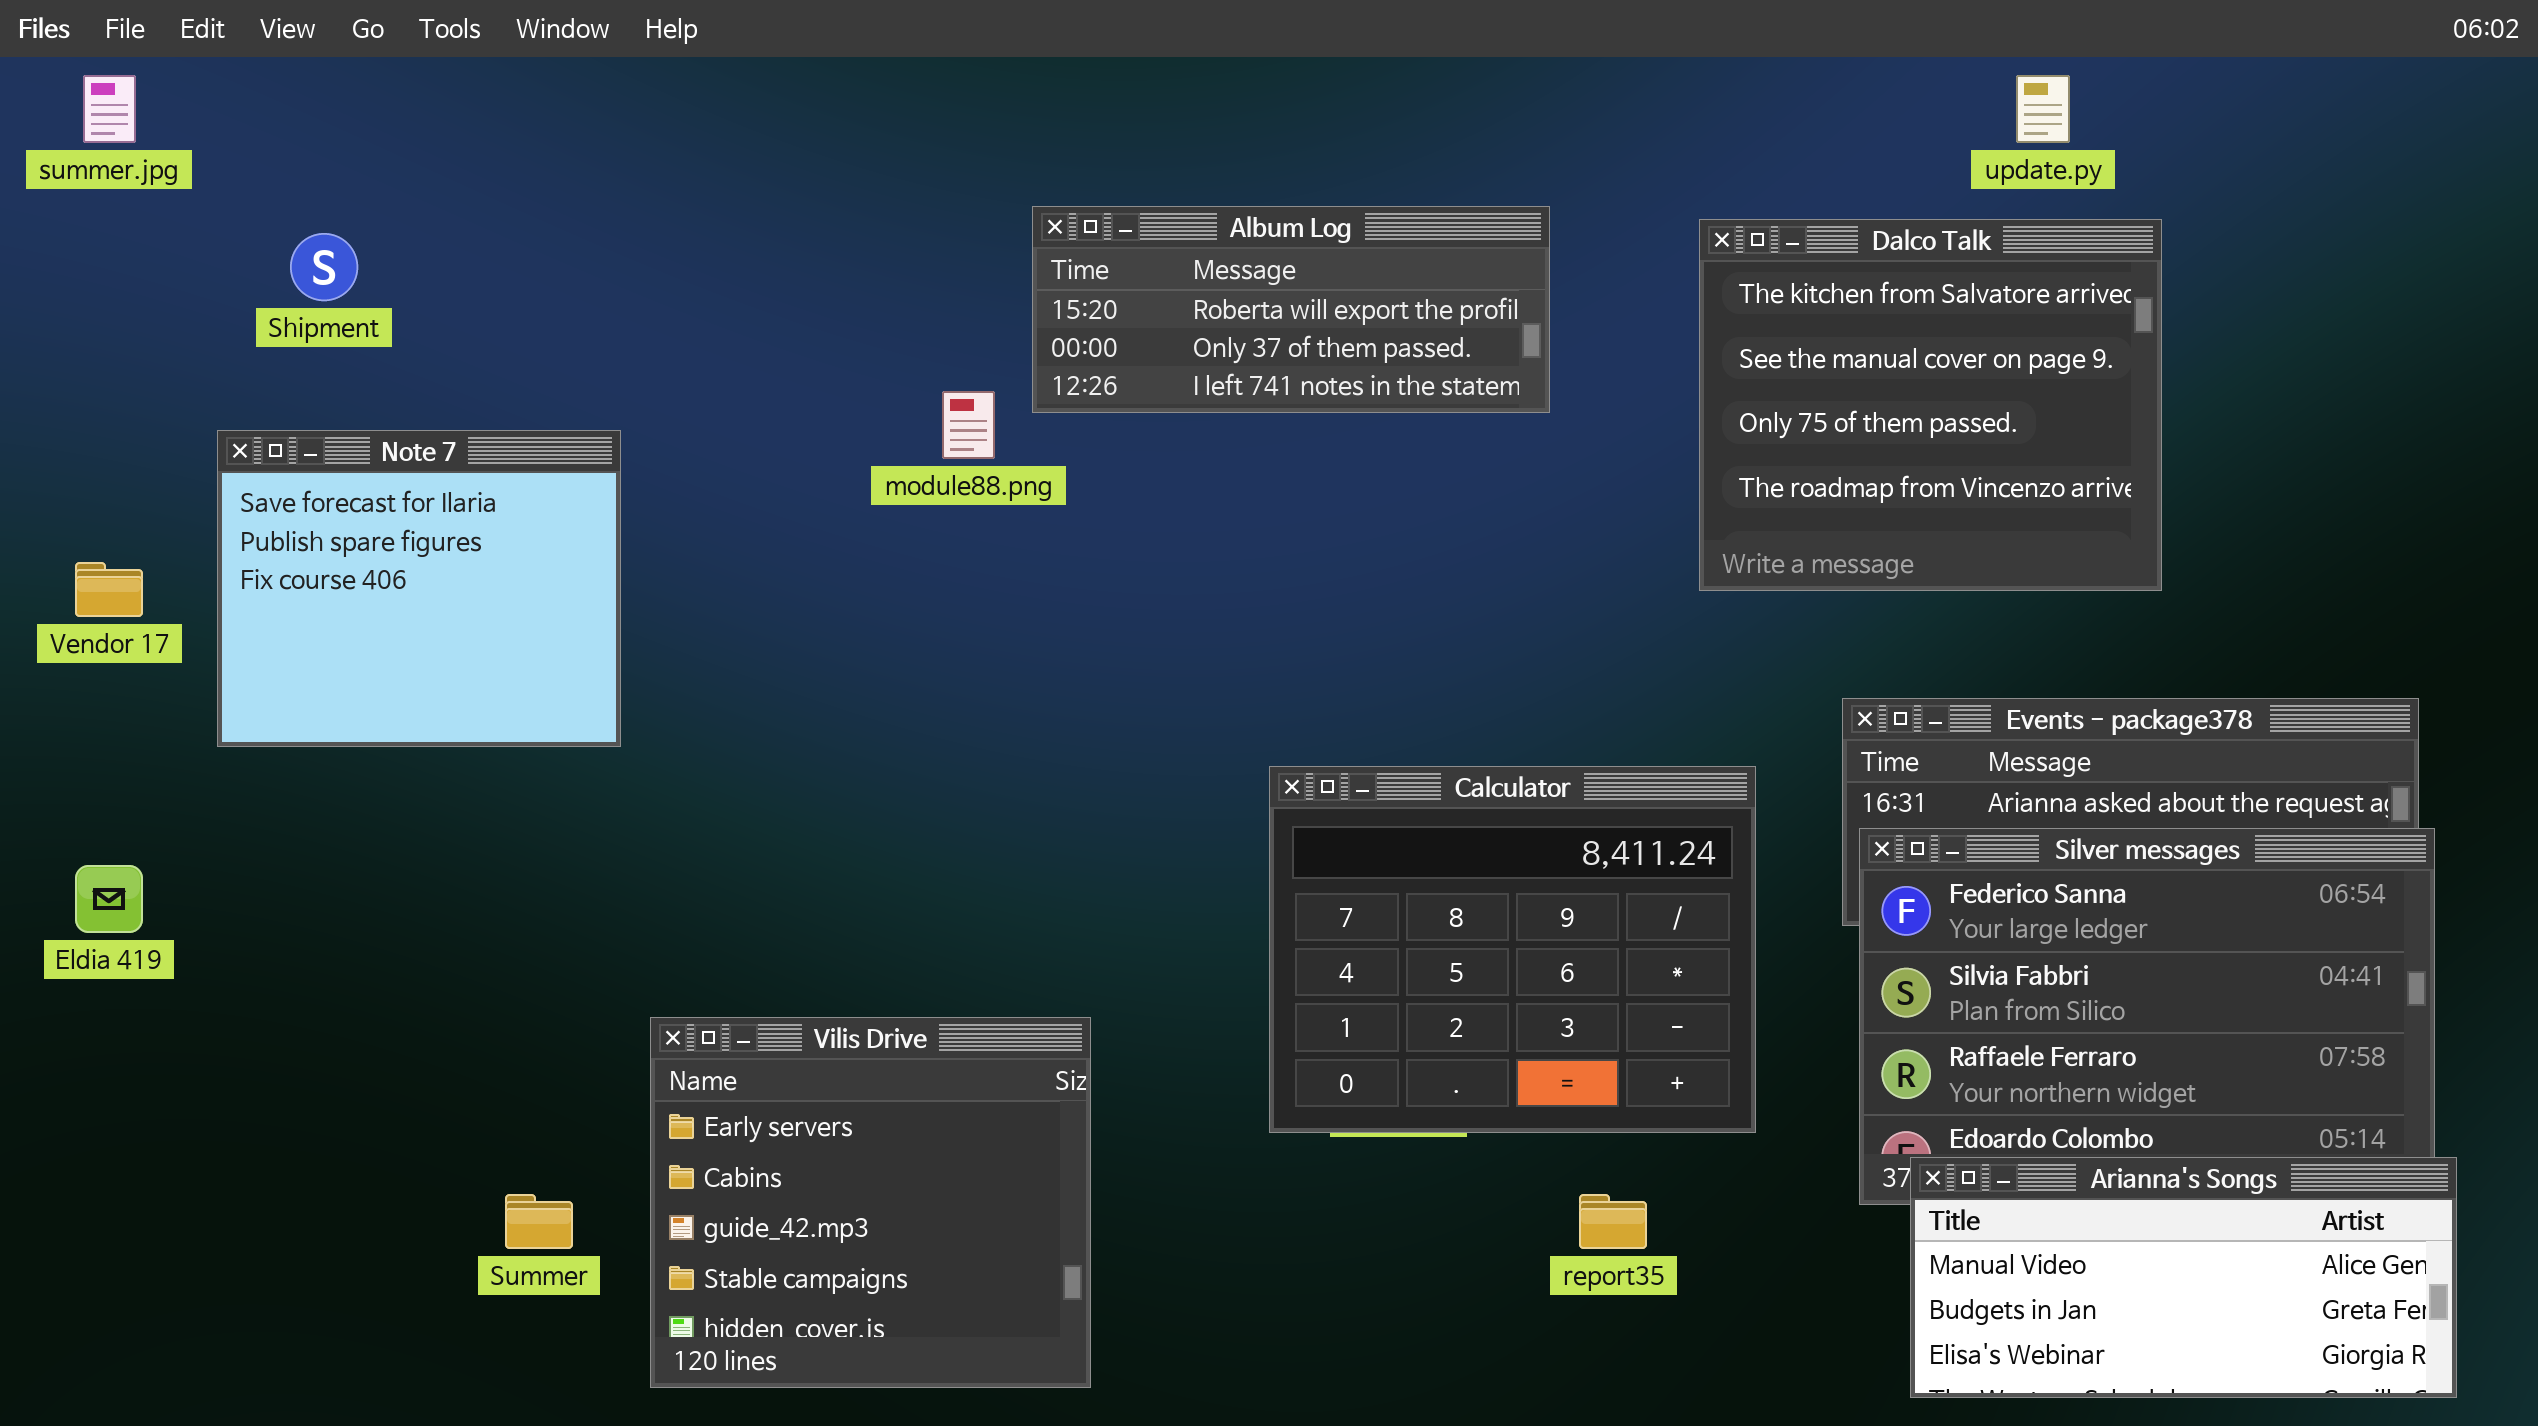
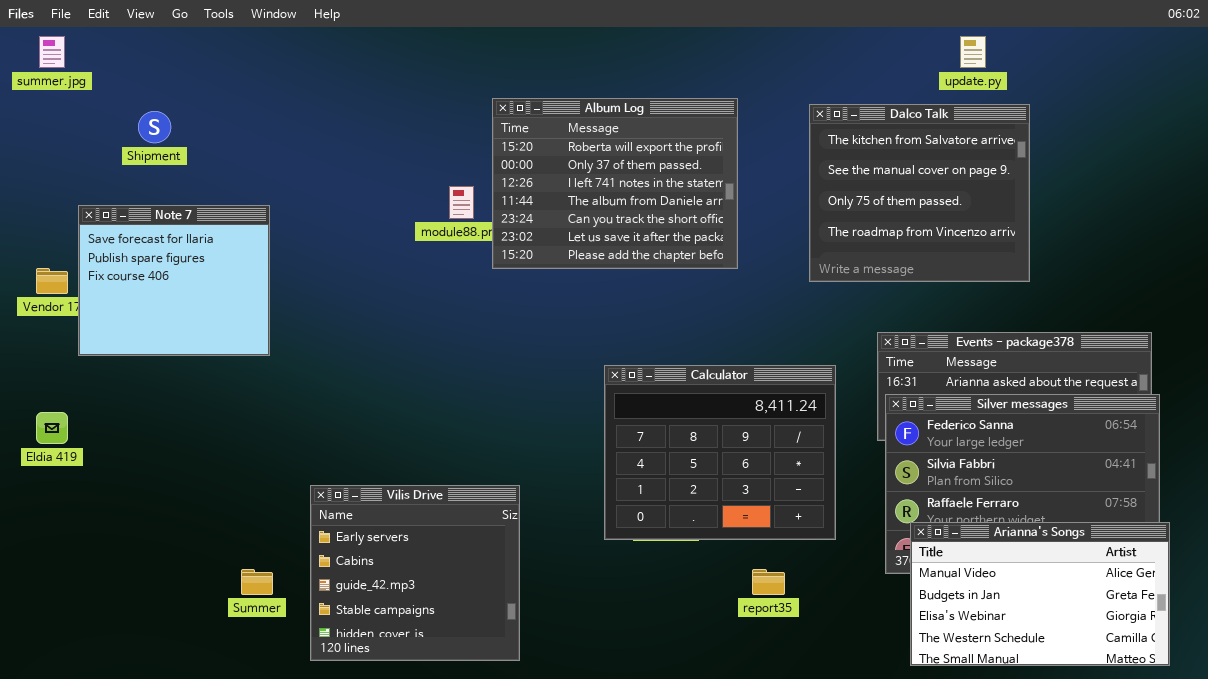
Album Log: [1032,206,1550,413] -> [492,98,738,269], resized
Note 7: [217,430,621,747] -> [78,205,270,356], moved
Arianna's Songs: [1910,1157,2457,1398] -> [910,522,1170,666], resized

